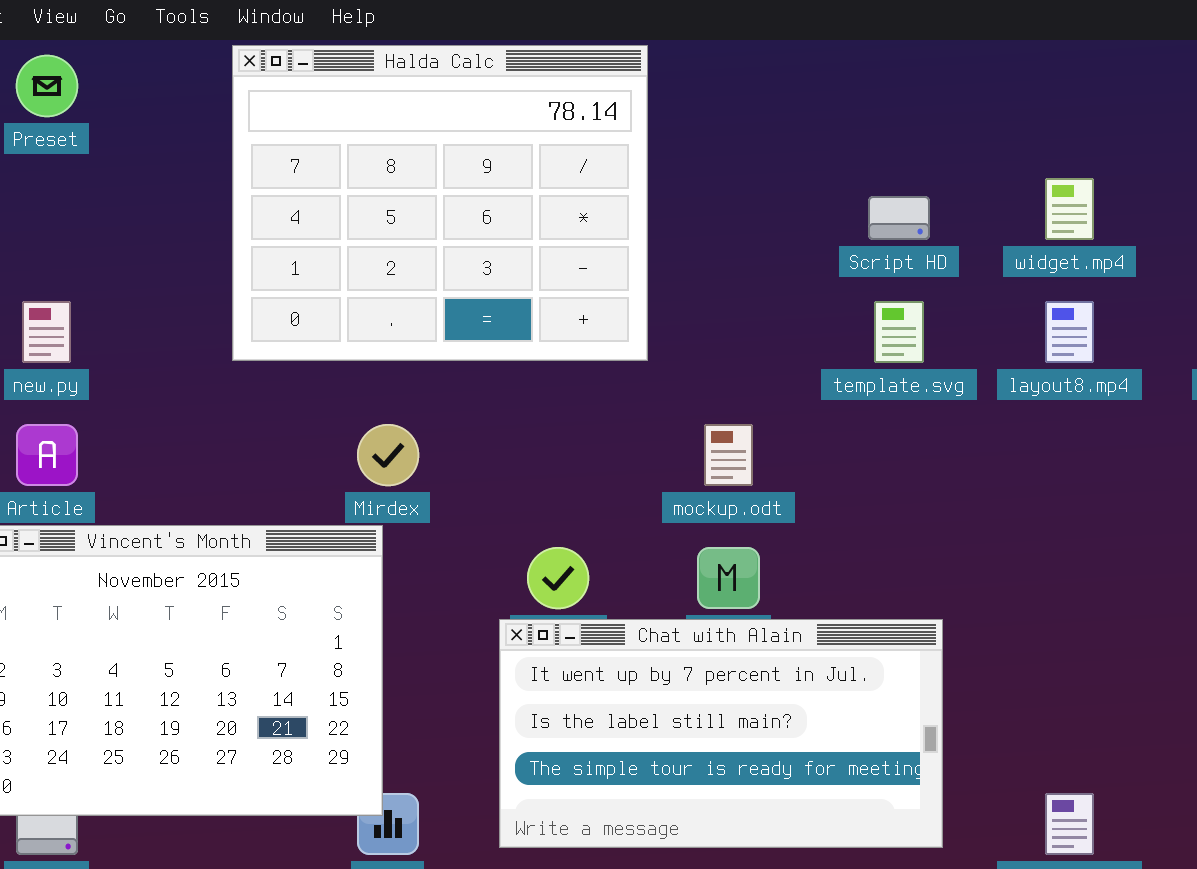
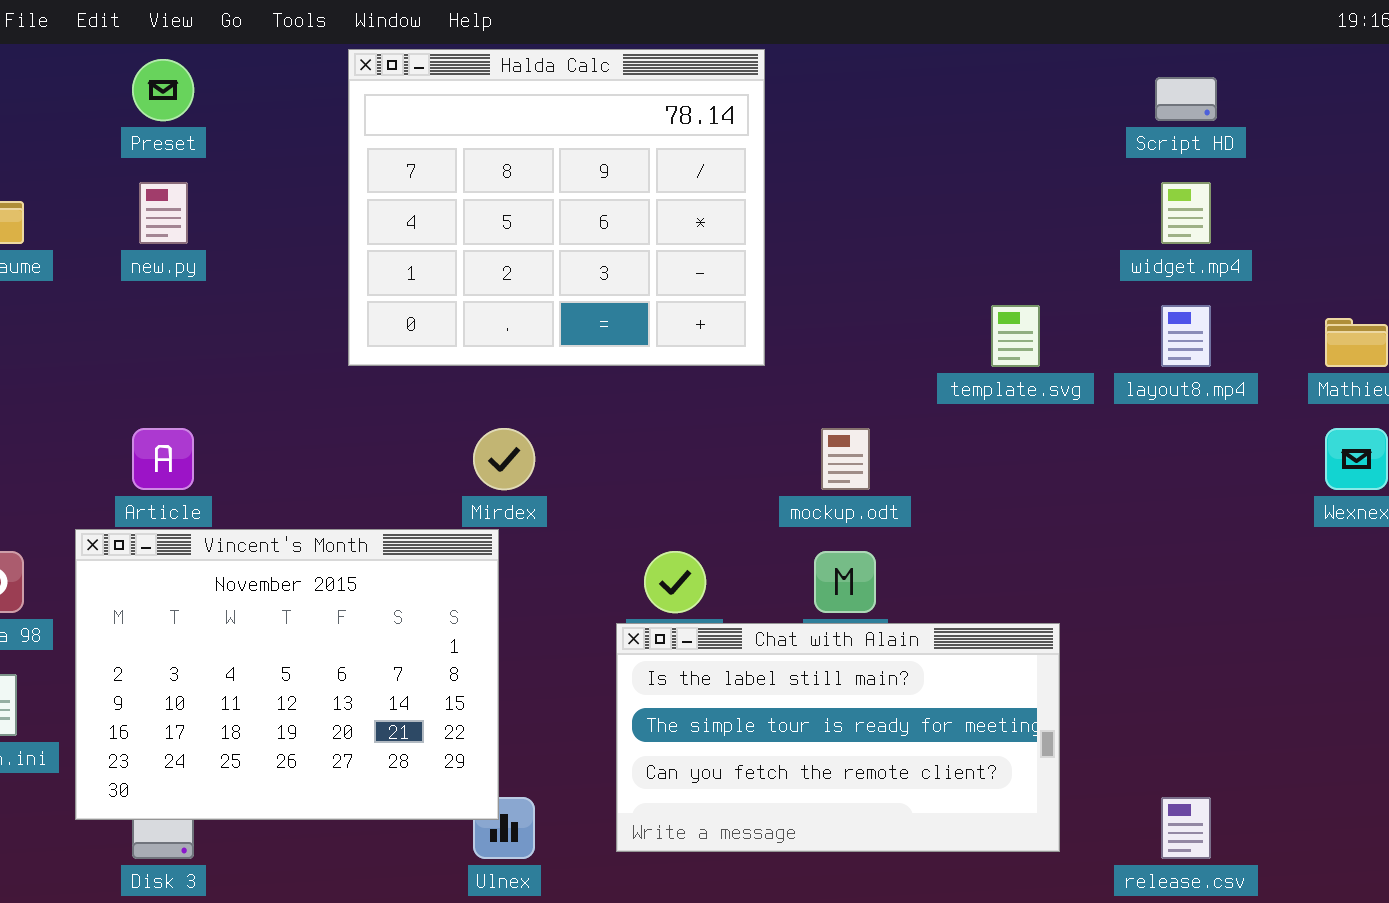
Script HD: [868,196,930,240] -> [1155,77,1217,121], moved
new.py: [22,301,71,363] -> [139,182,188,244], moved
Chat with Alain: [499,619,943,848] -> [616,623,1060,852], scrolled down 1 row

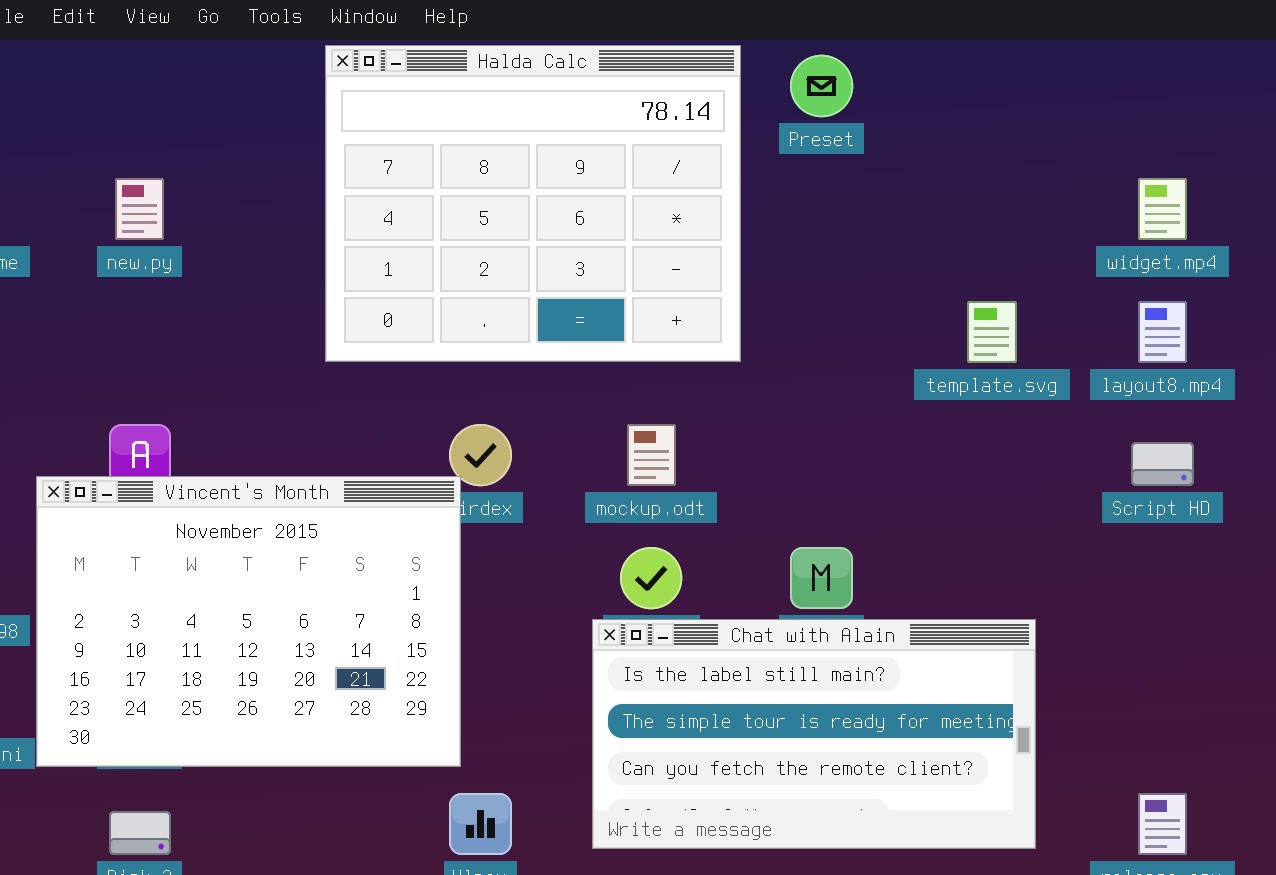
Preset: [132,59,194,121] -> [790,55,853,117], moved
Script HD: [1155,77,1217,121] -> [1131,442,1194,486], moved
mockup.odt: [821,428,870,490] -> [627,424,676,486], moved
Vincent's Month: [75,529,499,820] -> [36,476,461,767], moved

